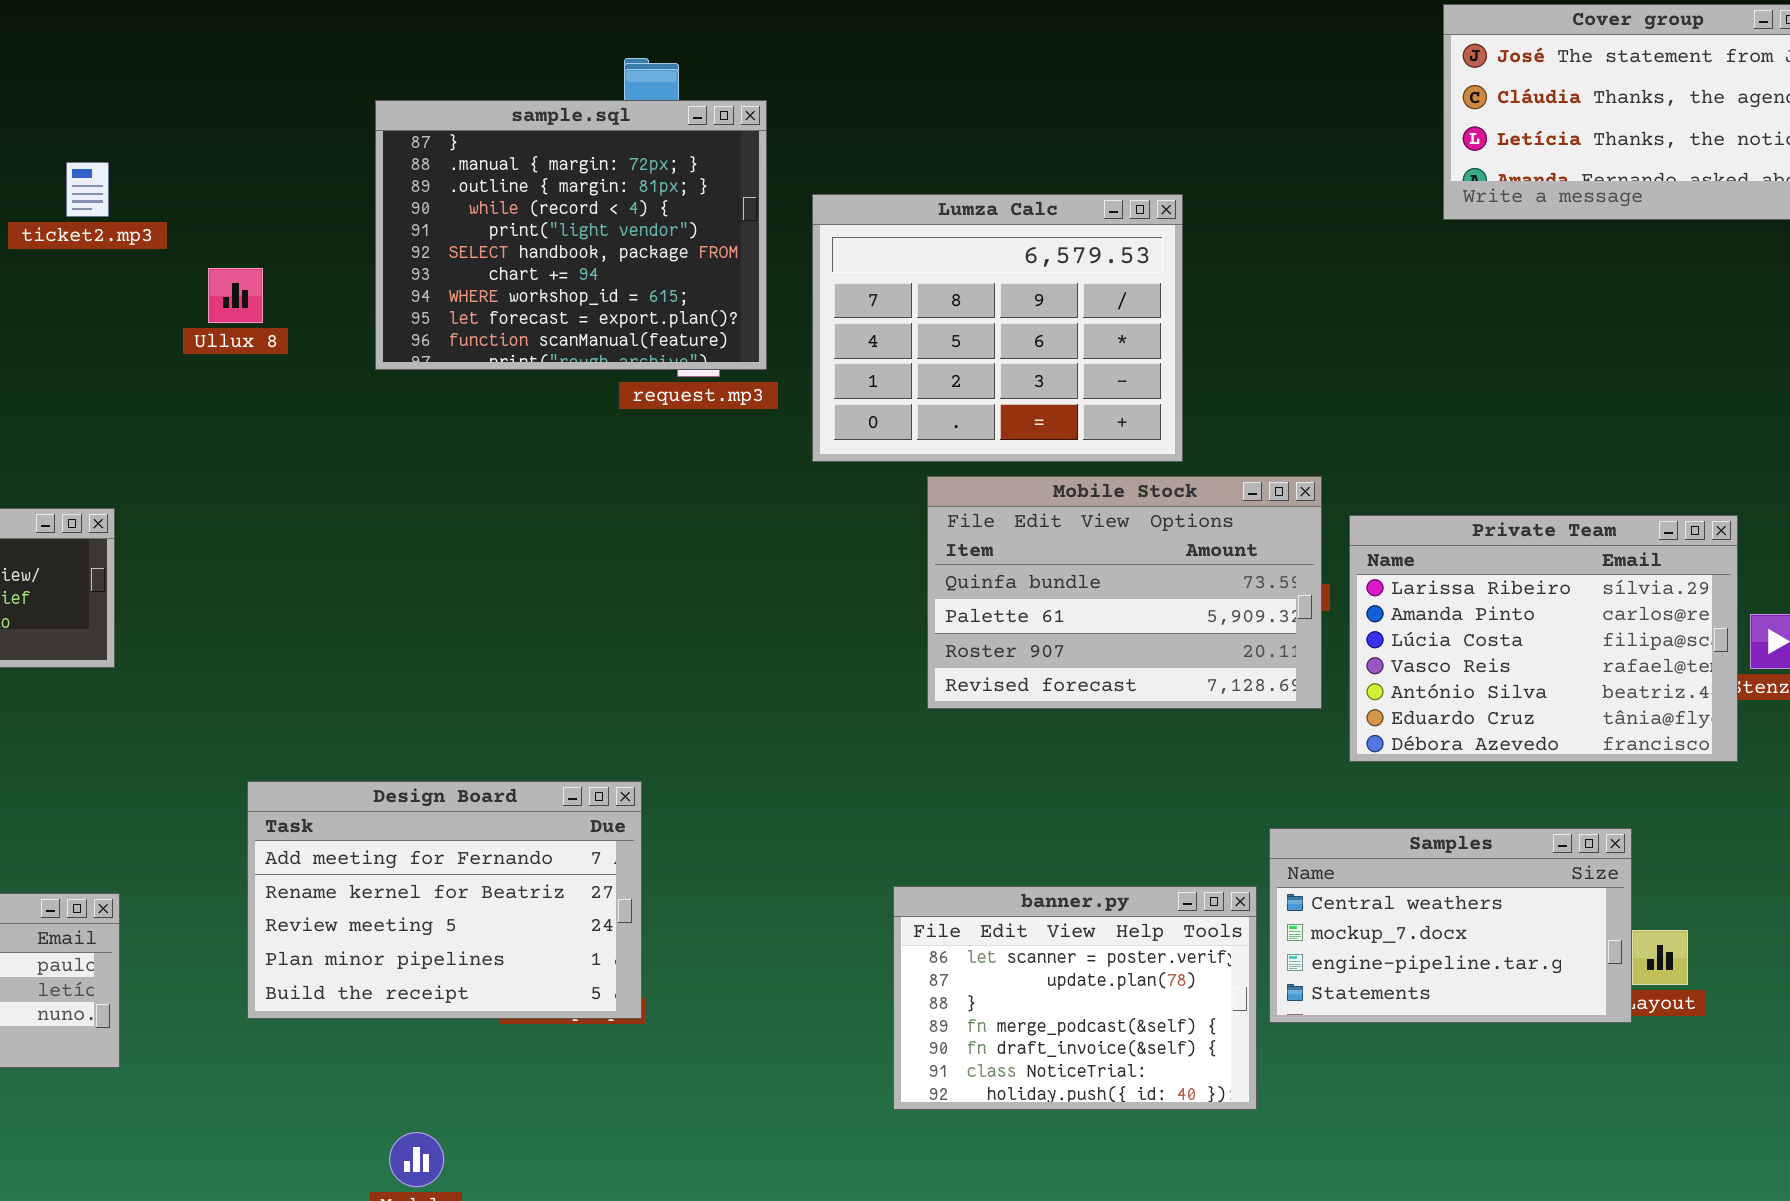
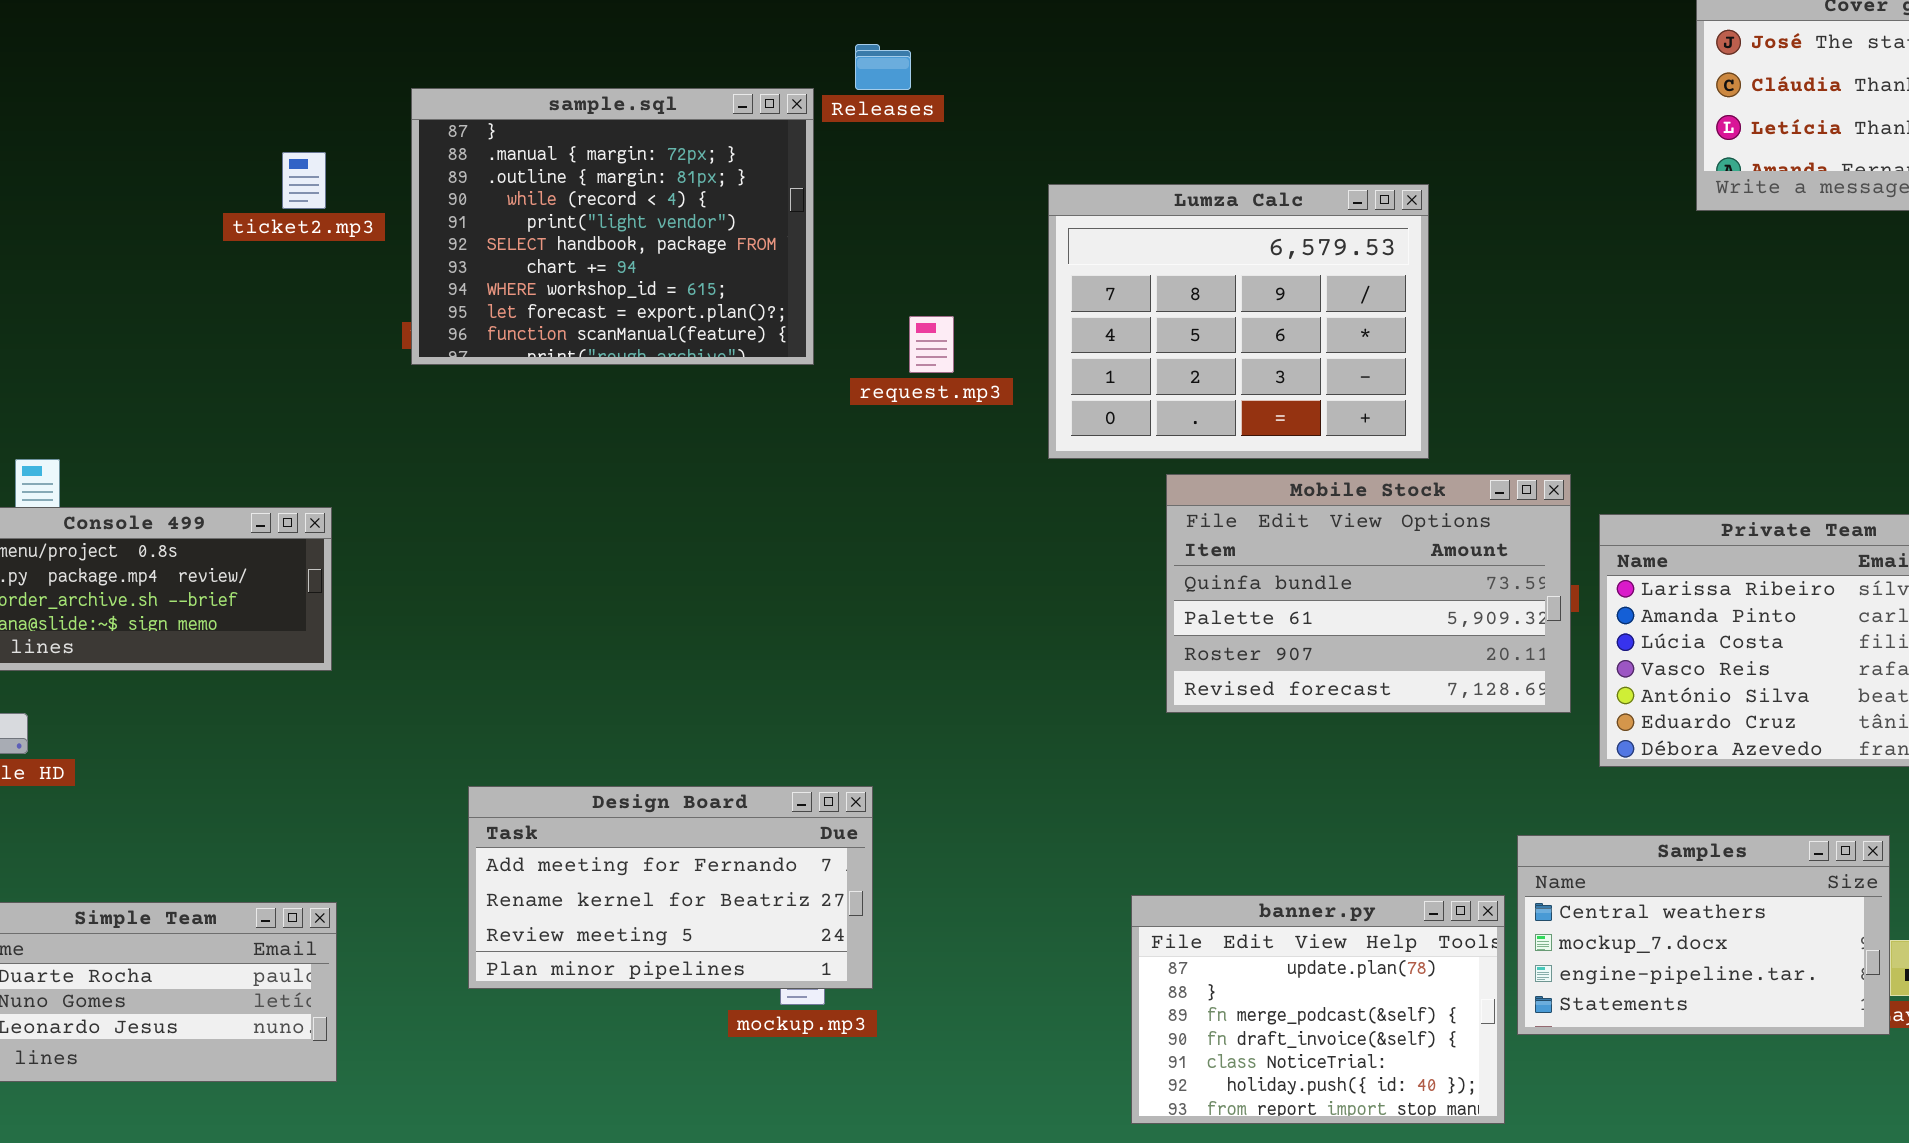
sample.sql: [375,100,767,370] -> [411,88,814,365], moved
Design Board: [247,781,642,1019] -> [468,786,873,989], resized
banner.py: [893,886,1257,1110] -> [1131,895,1505,1124], scrolled down 1 row

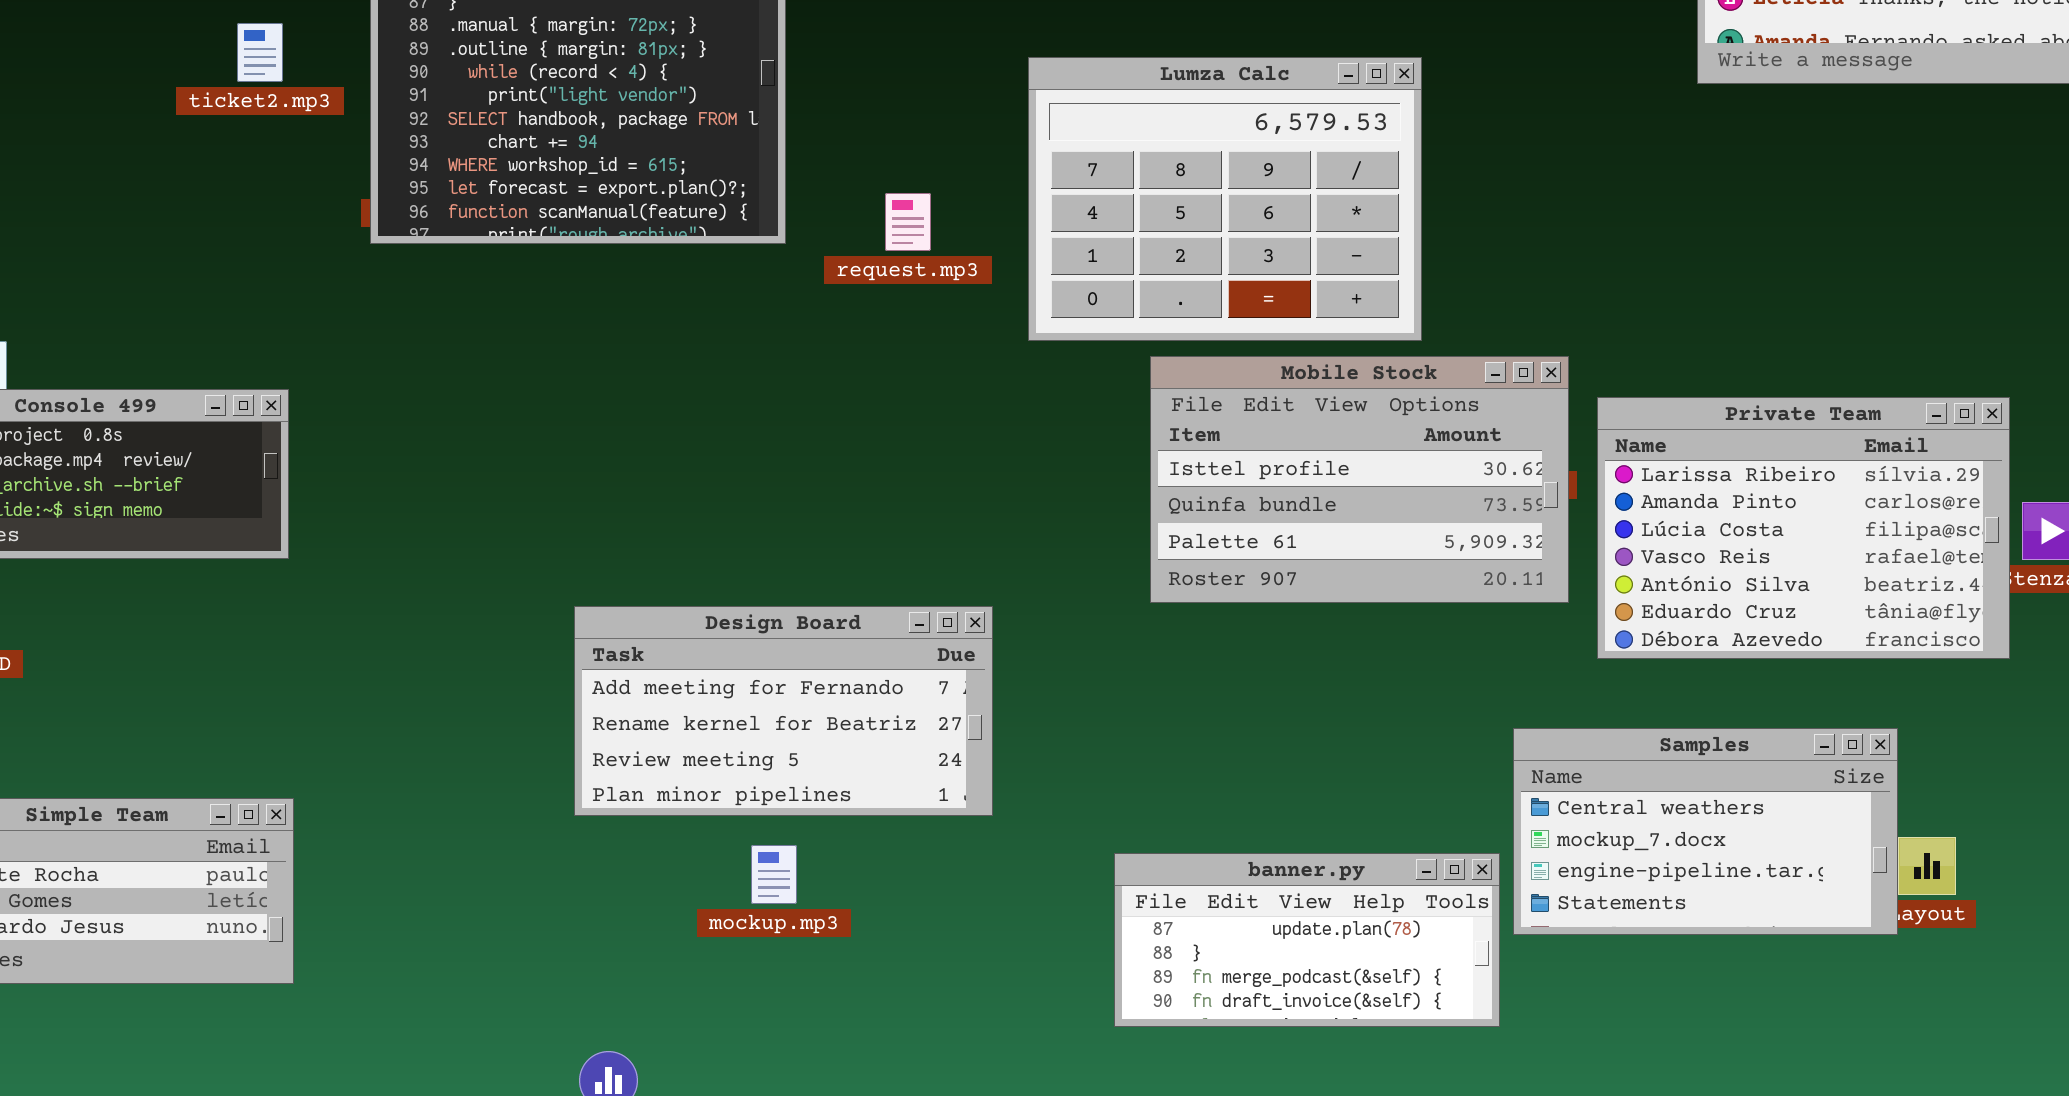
Mobile Stock: [1166,474,1571,713] -> [1150,356,1569,603], scrolled up 1 row
Design Board: [468,786,873,989] -> [574,606,993,816], moved
banner.py: [1131,895,1505,1124] -> [1114,853,1500,1027], resized

